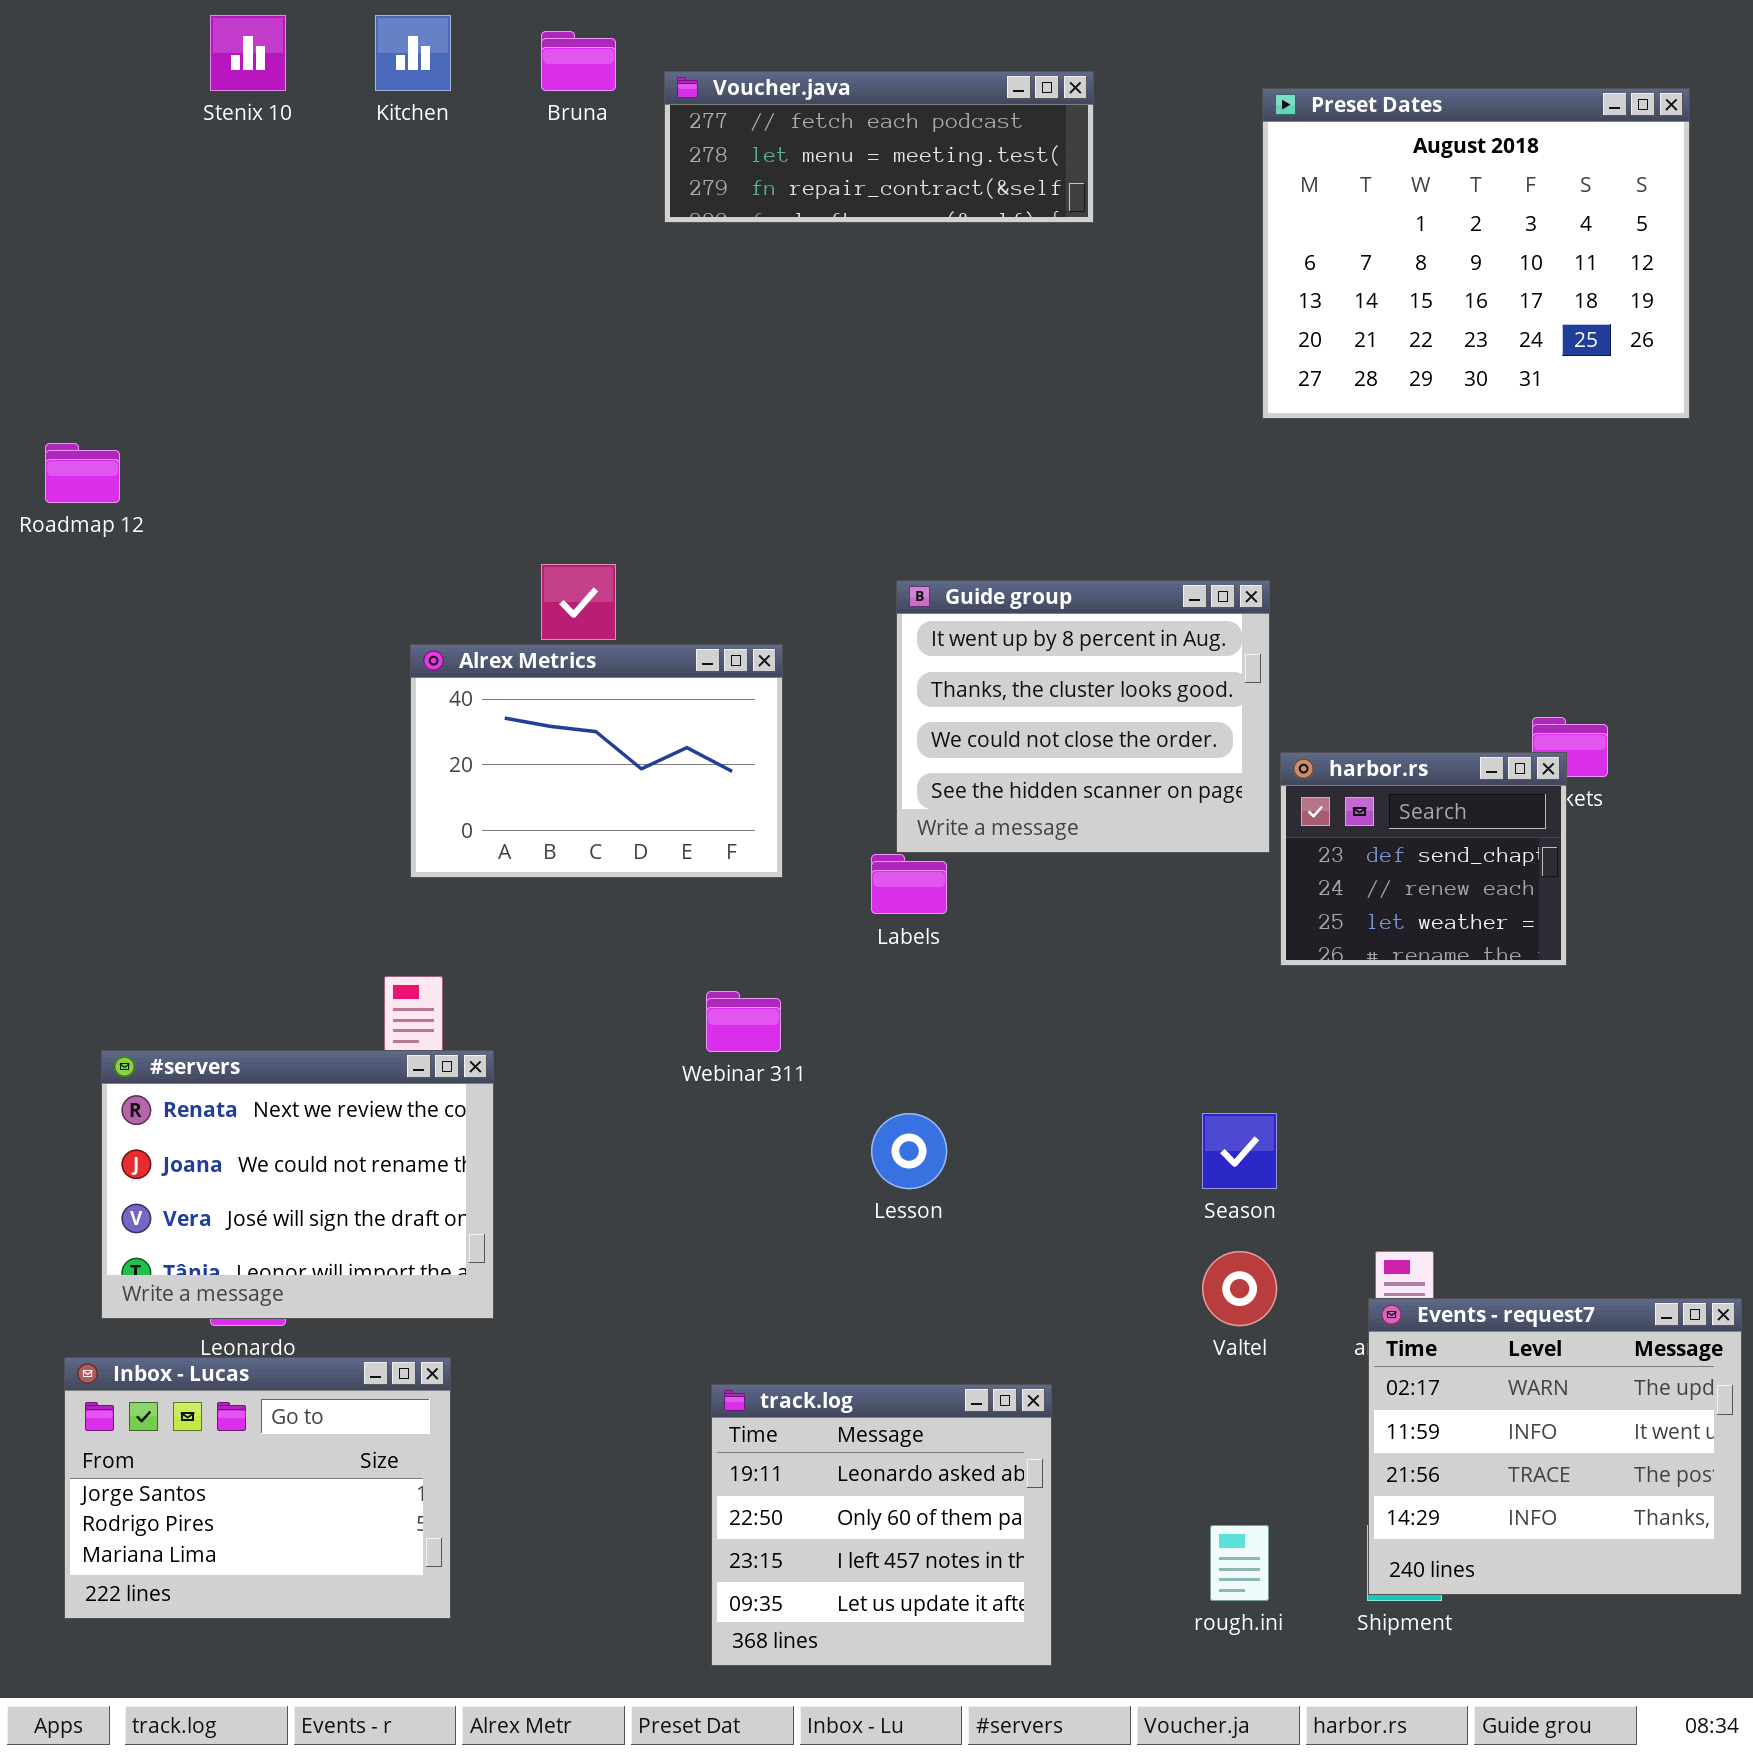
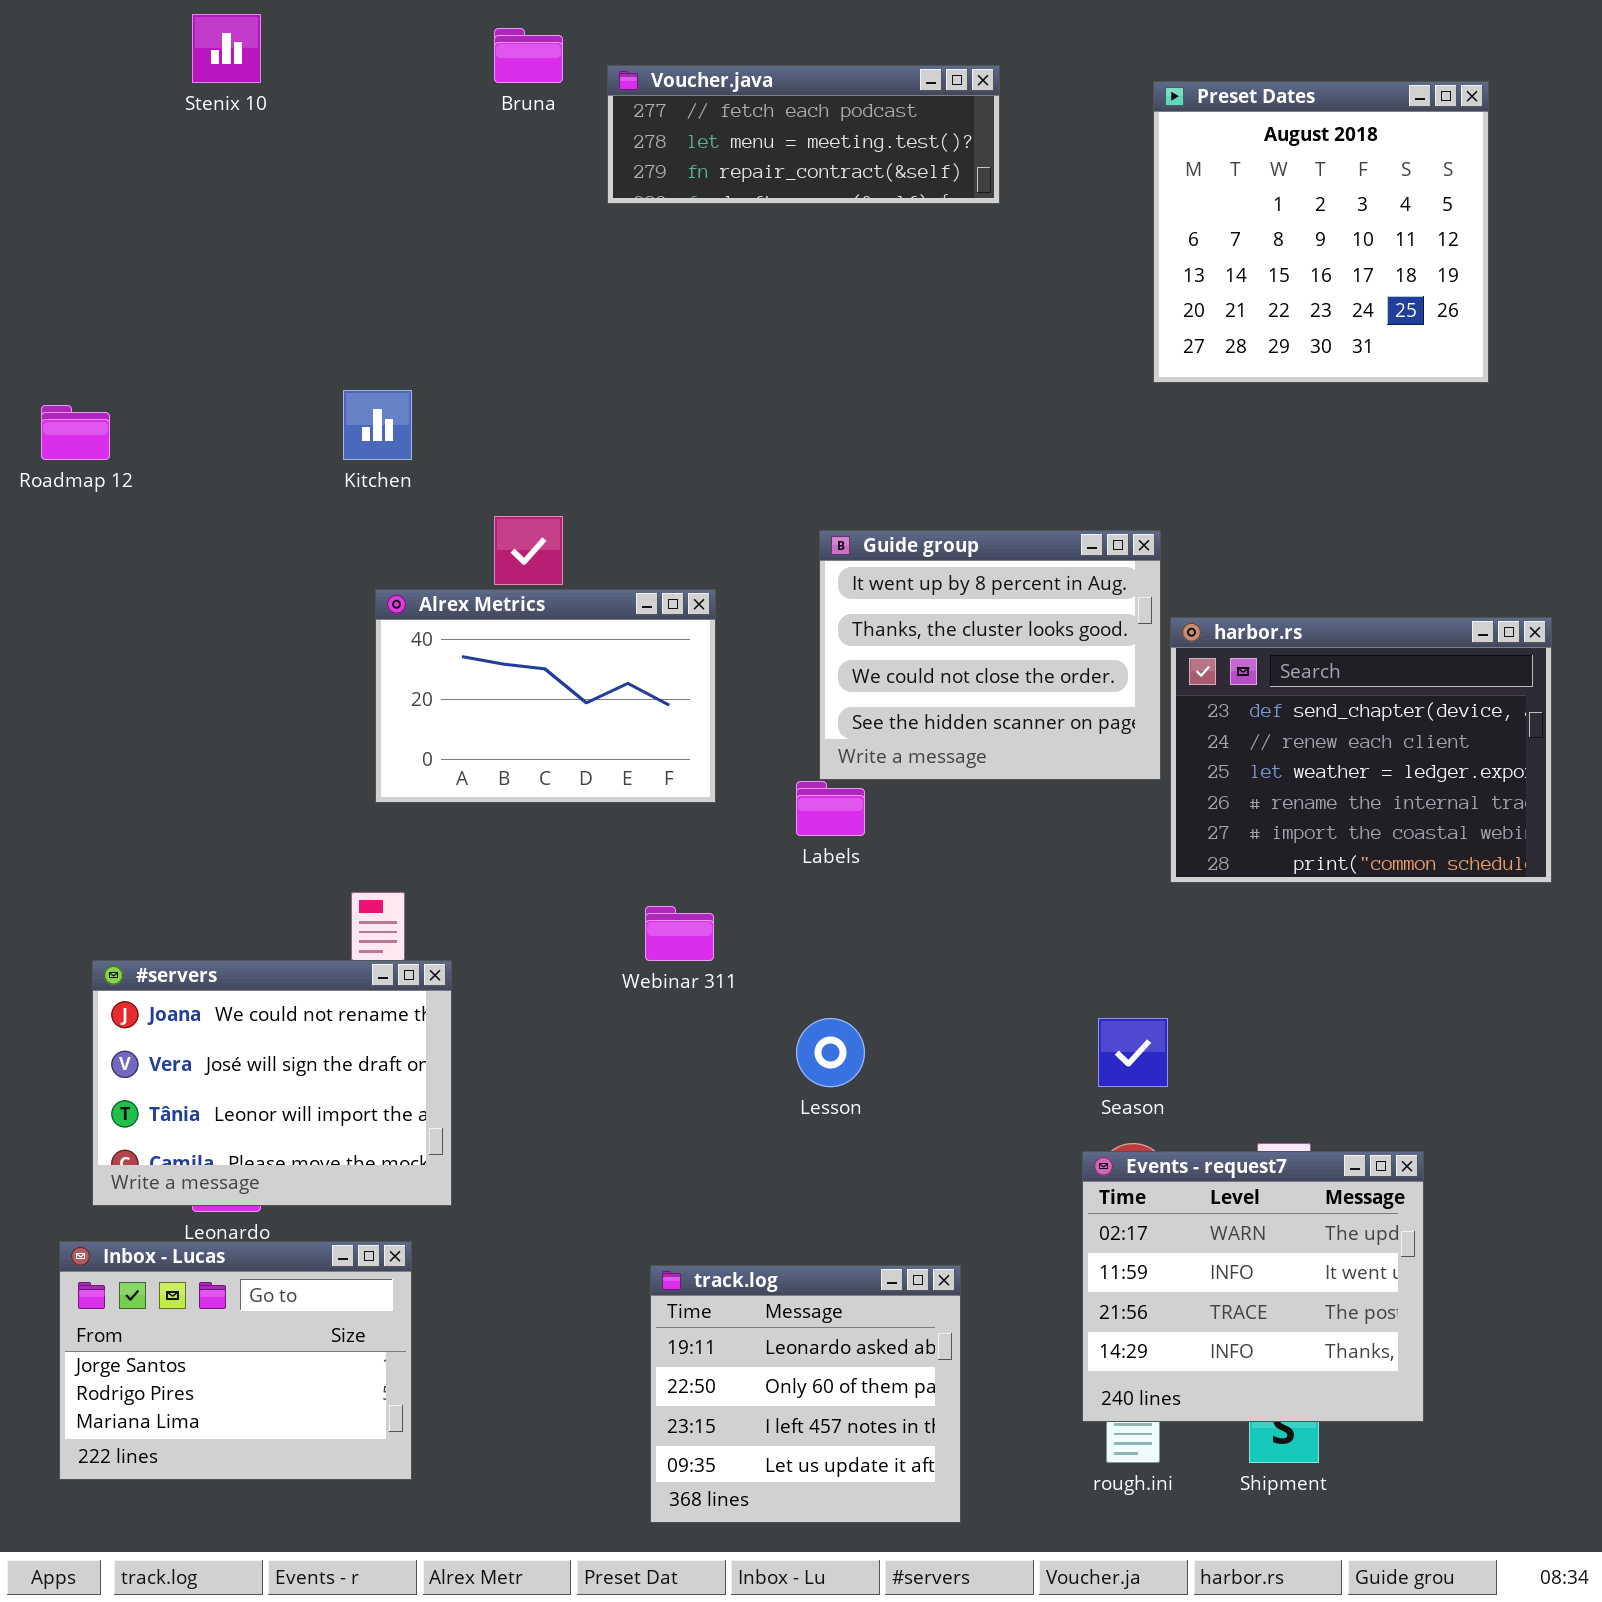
Kitchen: [375,15,451,91] -> [343,390,412,460], moved
Preset Dates: [1262,88,1690,419] -> [1153,81,1489,383], resized
harbor.rs: [1280,752,1567,966] -> [1170,617,1552,883], resized
#servers: [101,1050,494,1319] -> [92,960,452,1206], scrolled down 1 row
Events - request7: [1368,1298,1742,1595] -> [1082,1151,1424,1422], moved

